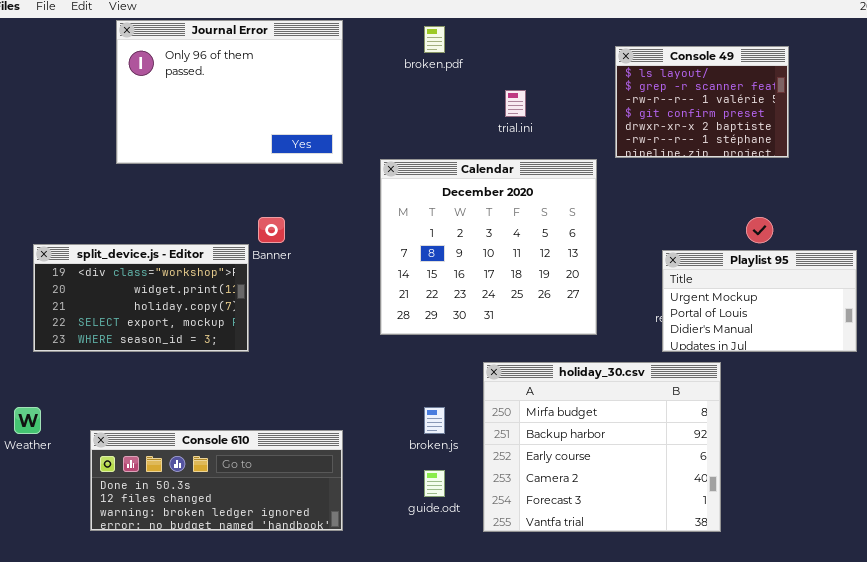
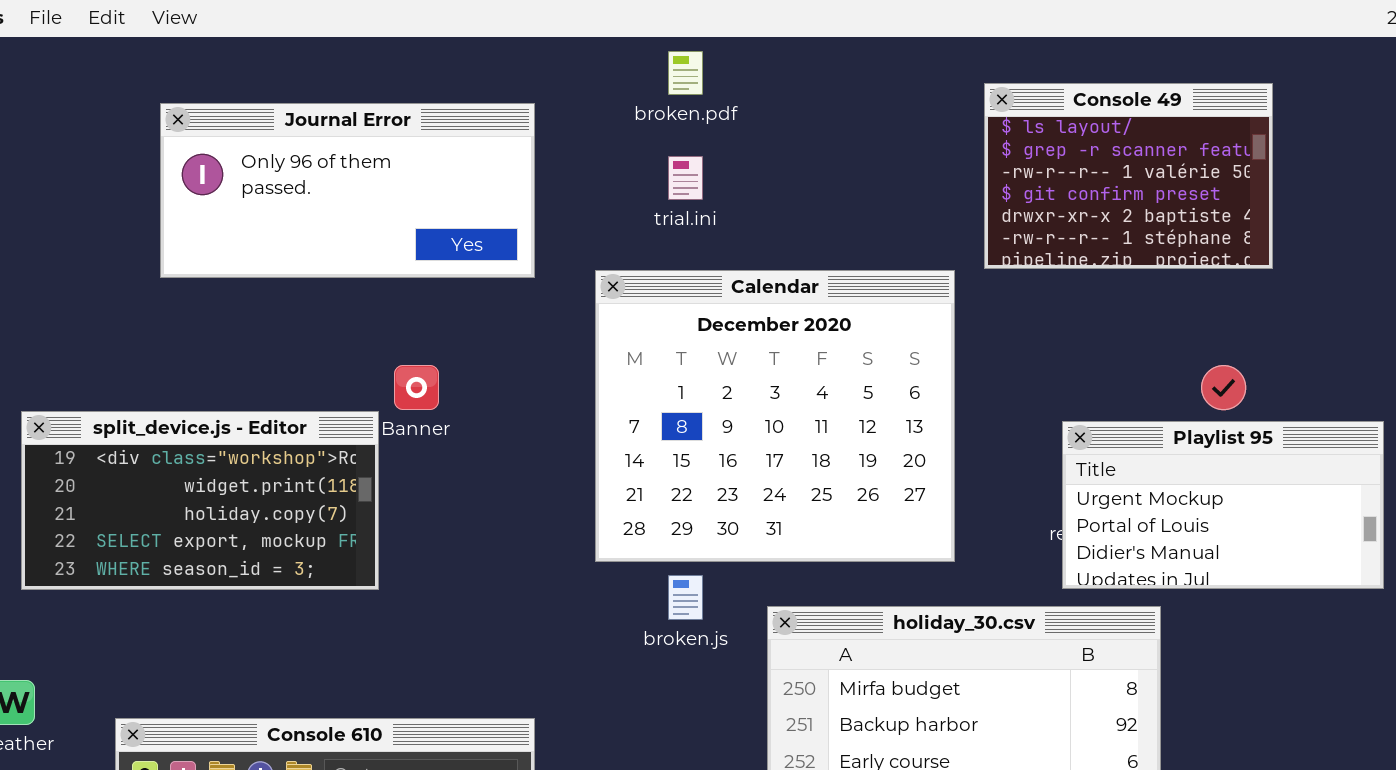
Journal Error: [116,20,343,164] -> [160,103,535,278], resized
trial.ini: [505,90,526,117] -> [668,156,703,200], moved
broken.js: [424,407,445,434] -> [668,575,703,620], moved

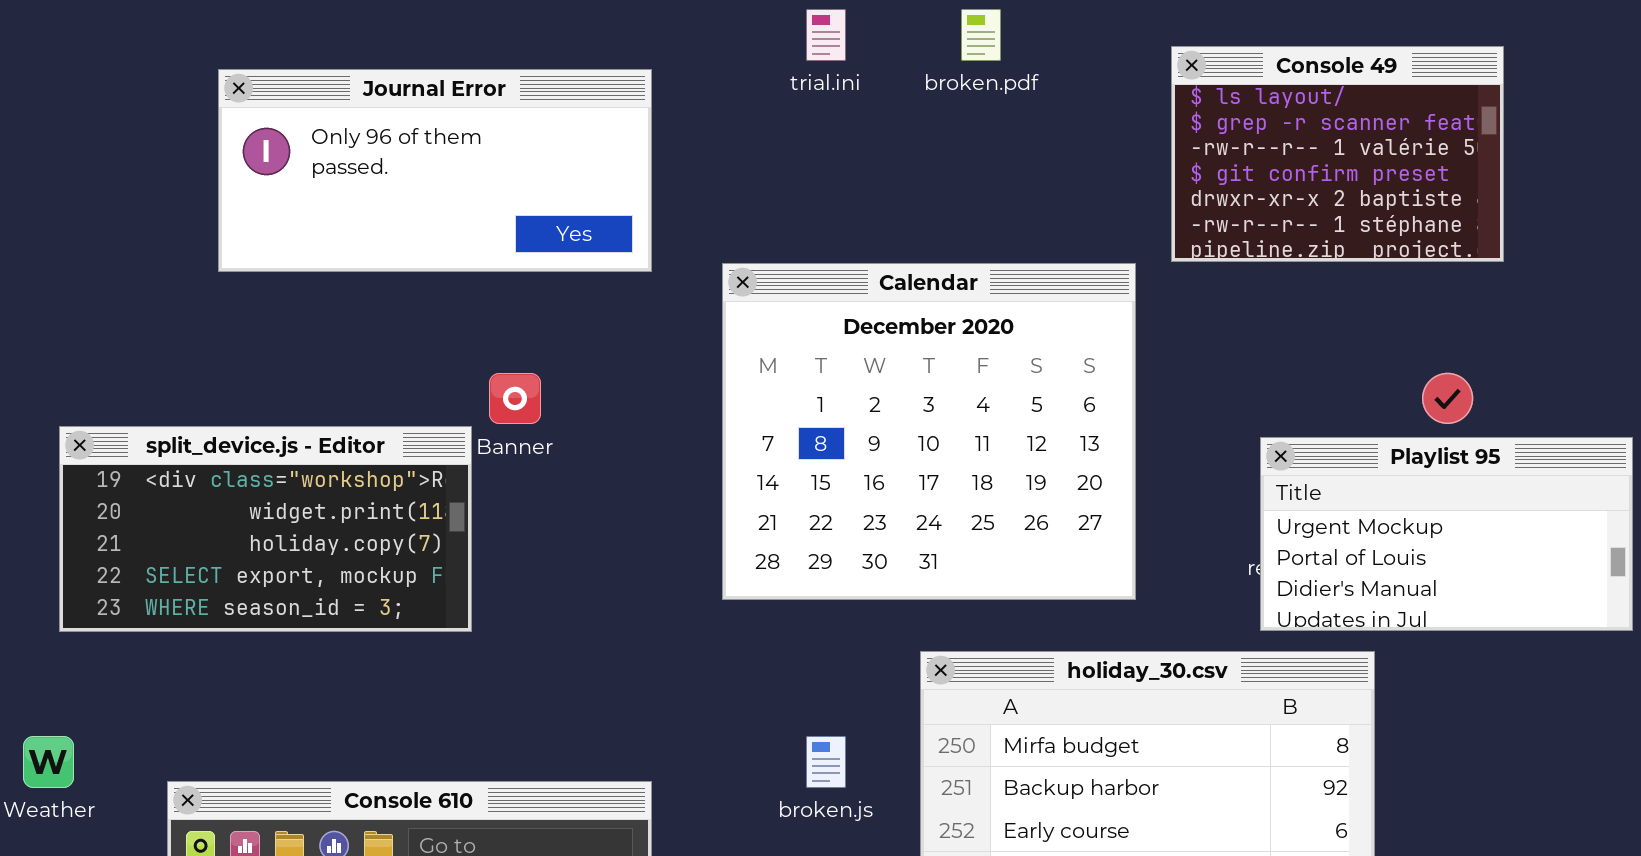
broken.pdf: [668,51,703,95] -> [961,9,1001,61], moved
trial.ini: [668,156,703,200] -> [806,9,846,61], moved
broken.js: [668,575,703,620] -> [806,736,846,788], moved

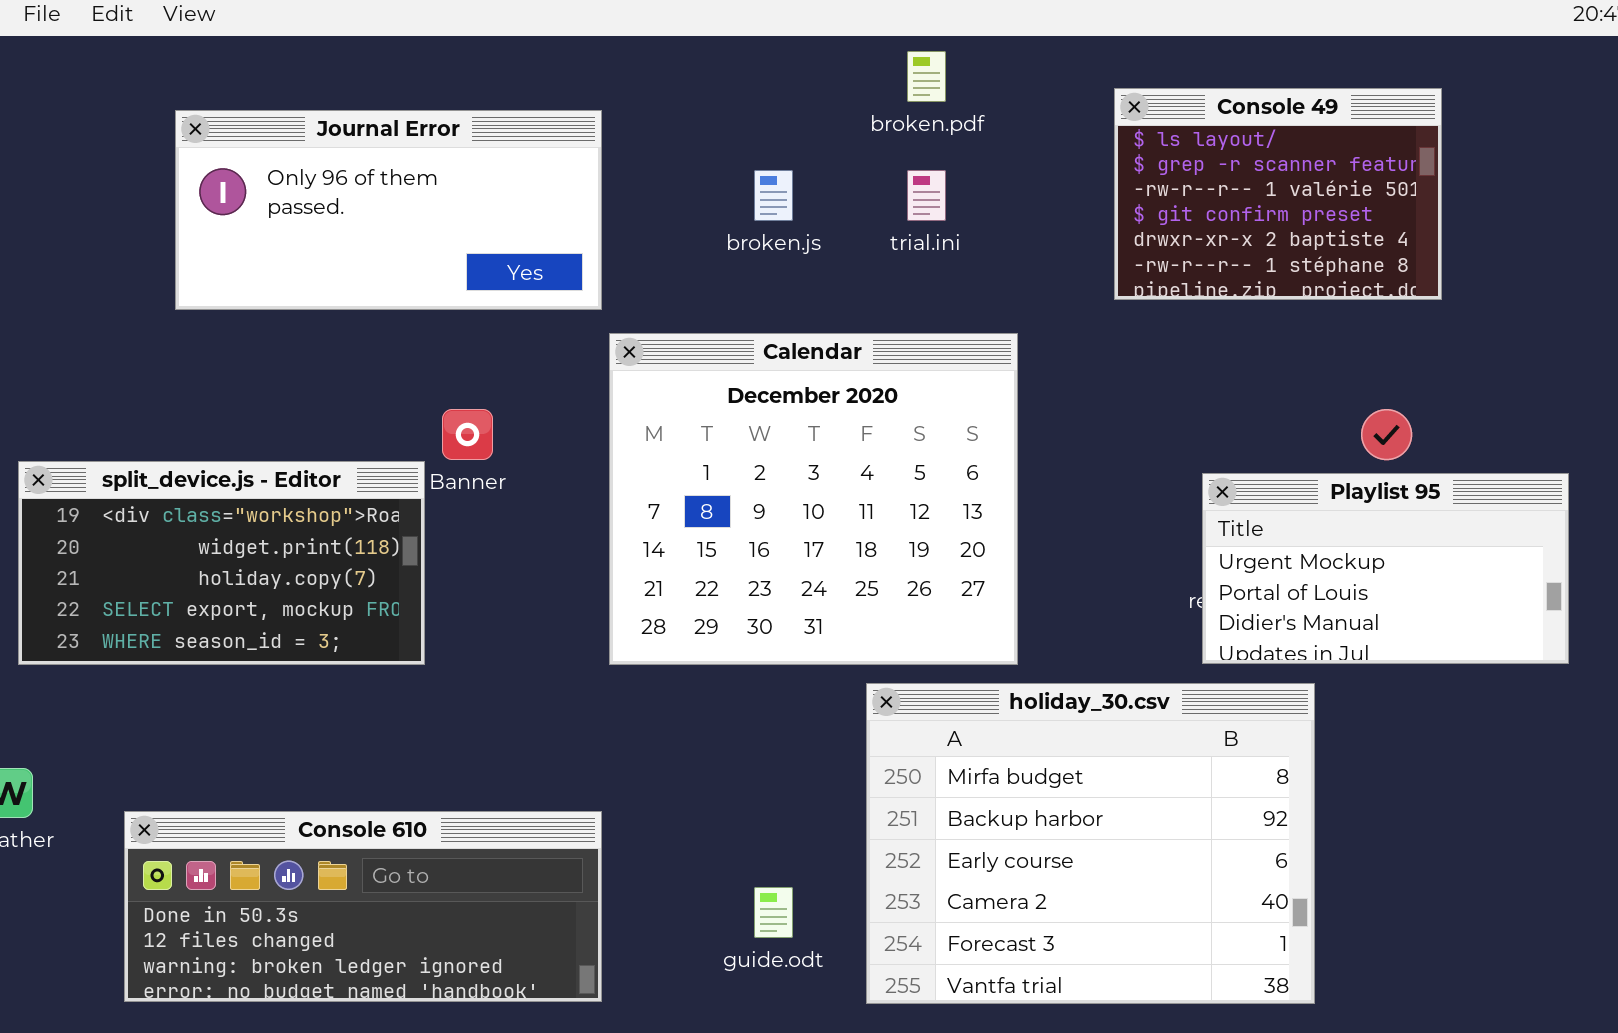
trial.ini: [806,9,846,61] -> [907,170,946,221], moved
Calendar: [722,263,1136,600] -> [609,333,1018,665], moved
broken.js: [806,736,846,788] -> [754,170,793,221], moved

